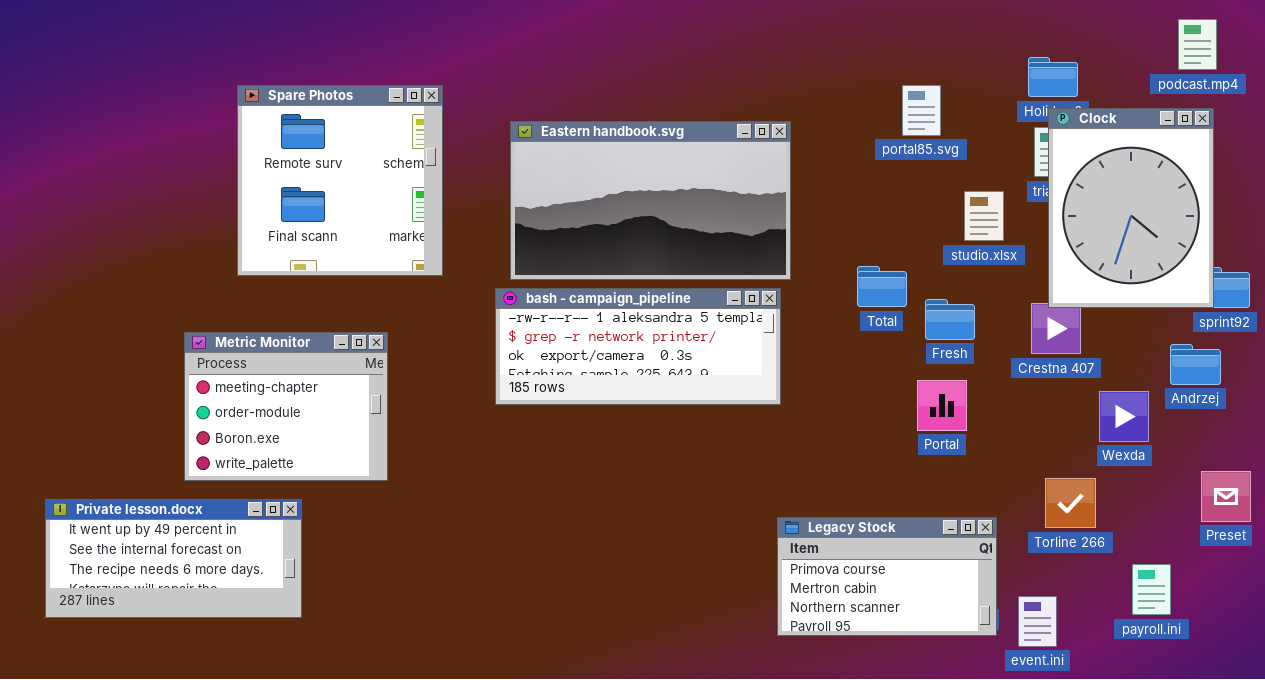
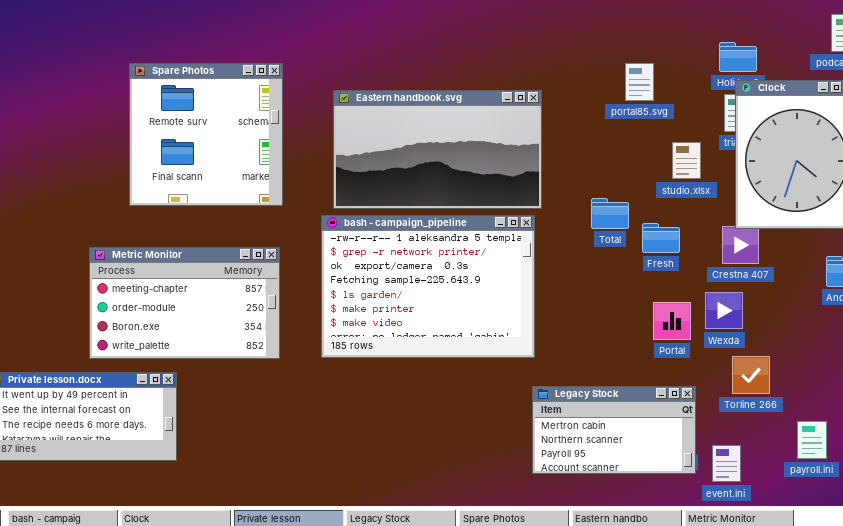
bash - campaign_pipeline: [495,288,781,405] -> [321,215,535,358], resized
Metric Monitor: [184,332,388,481] -> [89,247,280,359], resized
Portal: [917,380,967,431] -> [653,302,691,340], moved
Wexda: [1099,391,1149,442] -> [705,292,743,329], moved
Legacy Stock: [777,517,997,636] -> [532,386,696,474], scrolled down 1 row

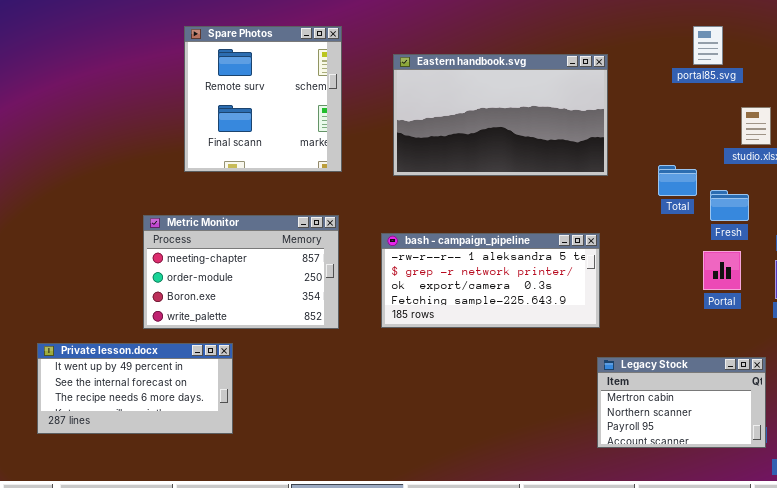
bash - campaign_pipeline: [321,215,535,358] -> [381,233,600,328], resized
Portal: [653,302,691,340] -> [703,251,741,290], moved

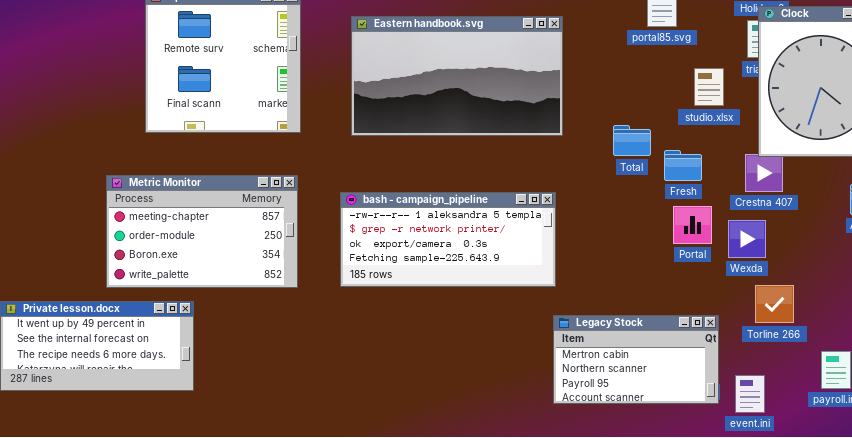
Portal: [703,251,741,290] -> [673,206,712,244], moved

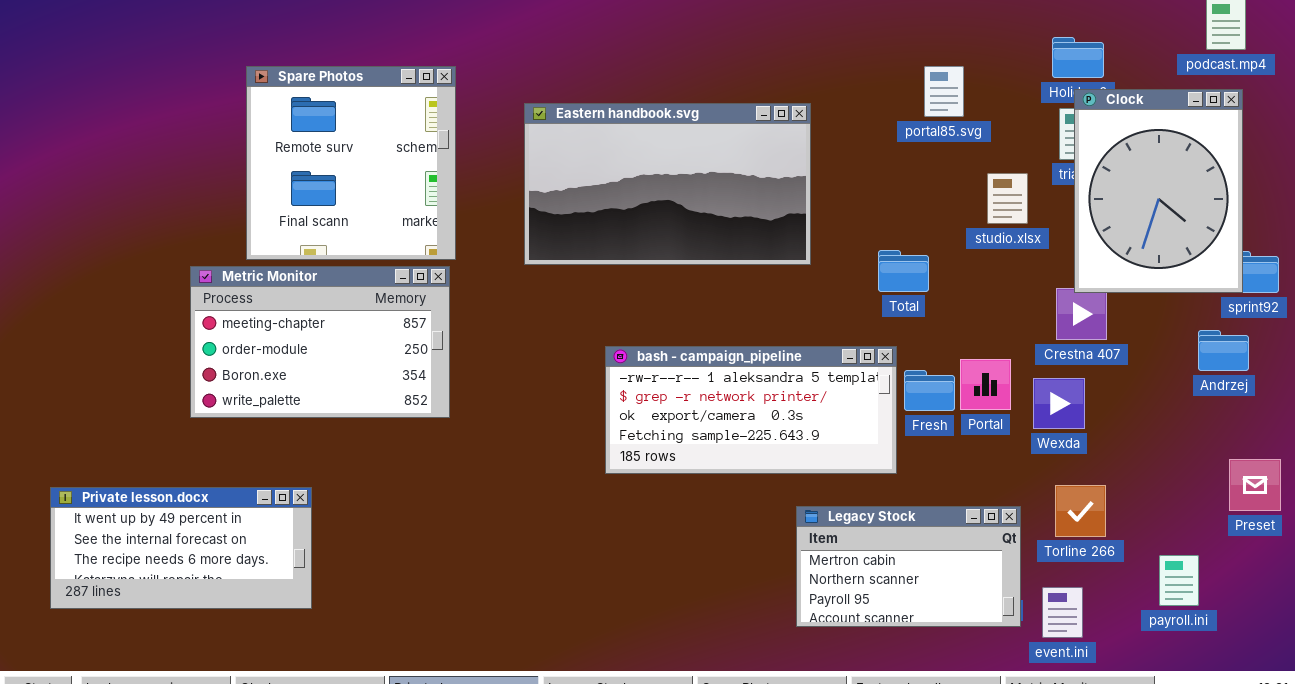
Fresh: [664,150,702,181] -> [904,370,955,411], moved
Metric Monitor: [106,175,298,288] -> [190,266,450,418], moved
bash - campaign_pipeline: [340,192,556,287] -> [605,346,897,474], moved
Torline 266: [755,285,794,323] -> [1055,485,1106,537], moved

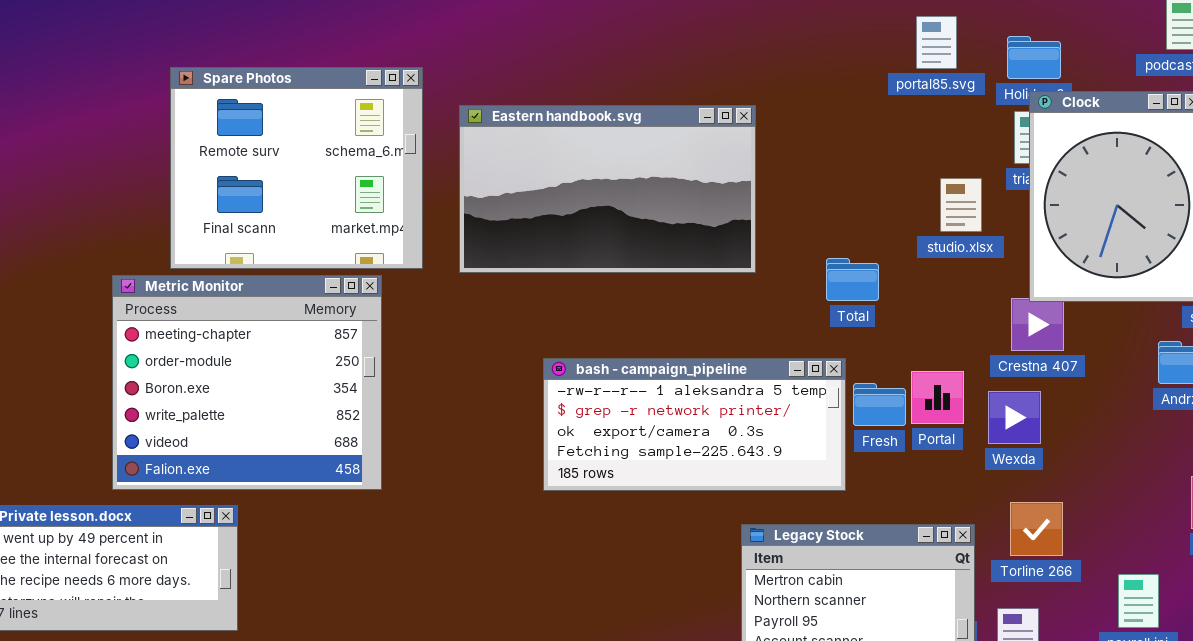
Spare Photos: [246,66,456,260] -> [170,67,423,269], resized
portal85.svg: [924,66,964,117] -> [916,16,957,69], moved
Metric Monitor: [190,266,450,418] -> [112,275,382,490], resized

